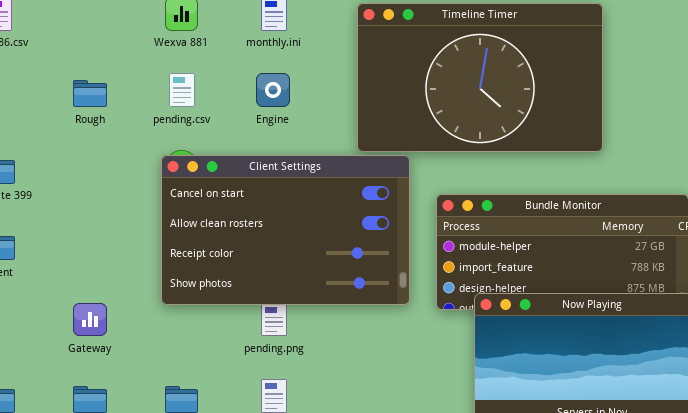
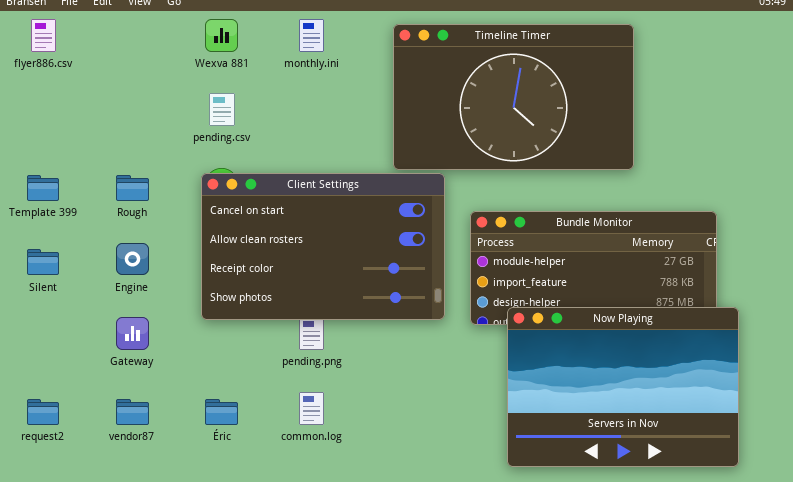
Engine: [256,73,290,107] -> [116,243,149,275], moved
Rough: [73,80,107,107] -> [116,175,149,201], moved

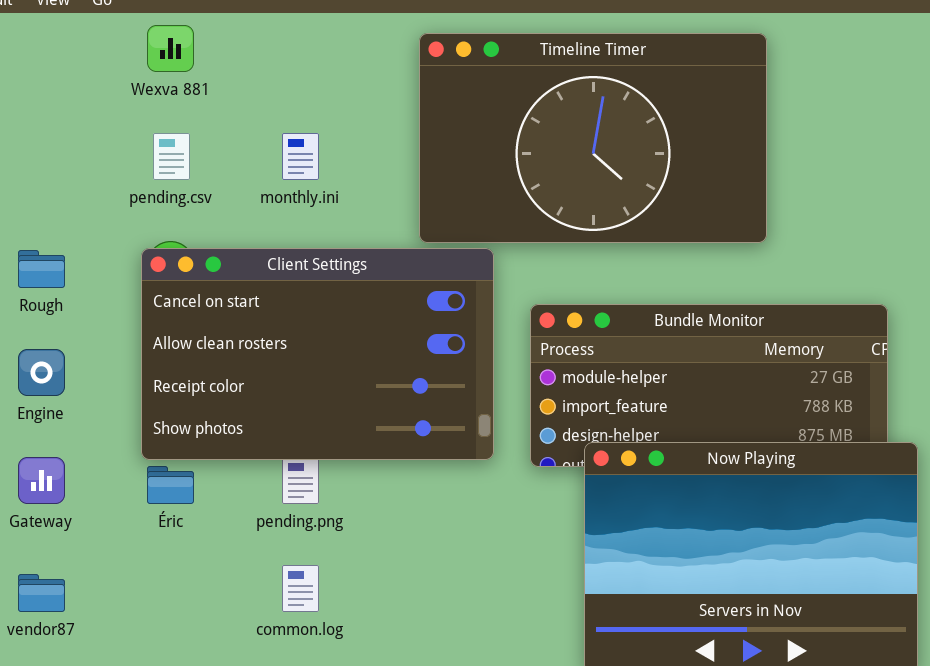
monthly.ini: [299,19,324,52] -> [282,133,319,180], moved
Éric: [205,399,238,425] -> [147,466,194,504], moved

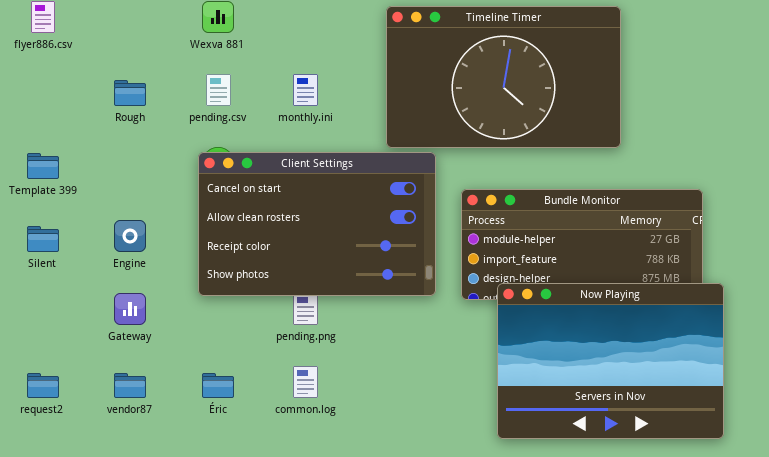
Rough: [18,250,65,288] -> [114,80,146,106], moved
Éric: [147,466,194,504] -> [202,373,234,398], moved

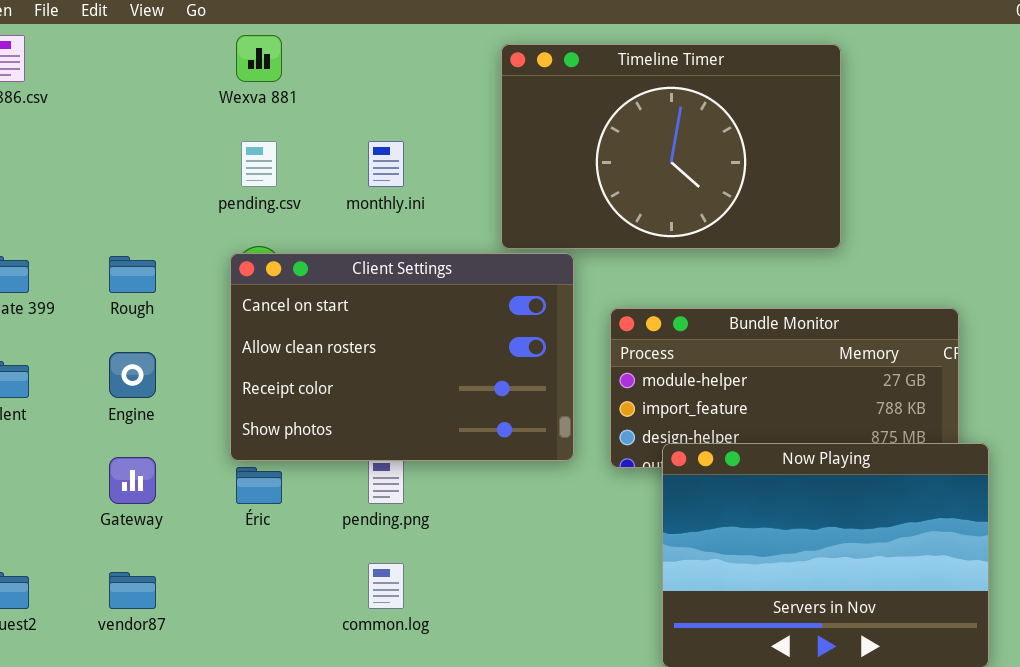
Rough: [114,80,146,106] -> [109,256,156,293], moved
Éric: [202,373,234,398] -> [236,467,282,504], moved

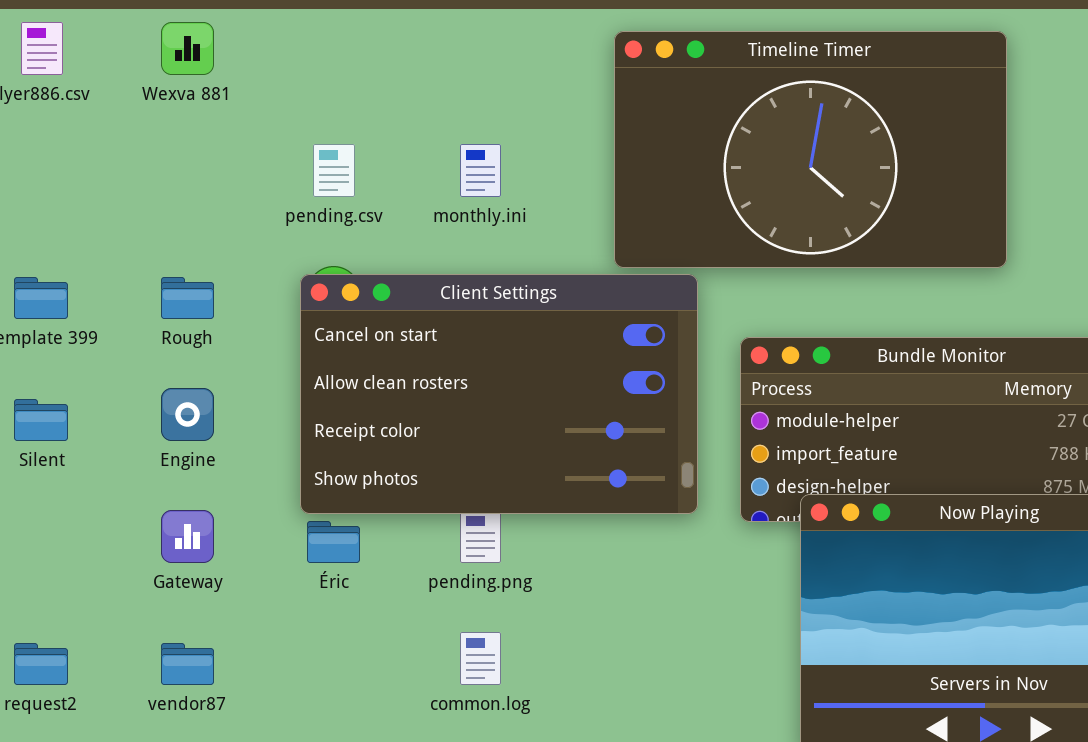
Wexva 881: [236,35,282,82] -> [161,22,214,75], moved

